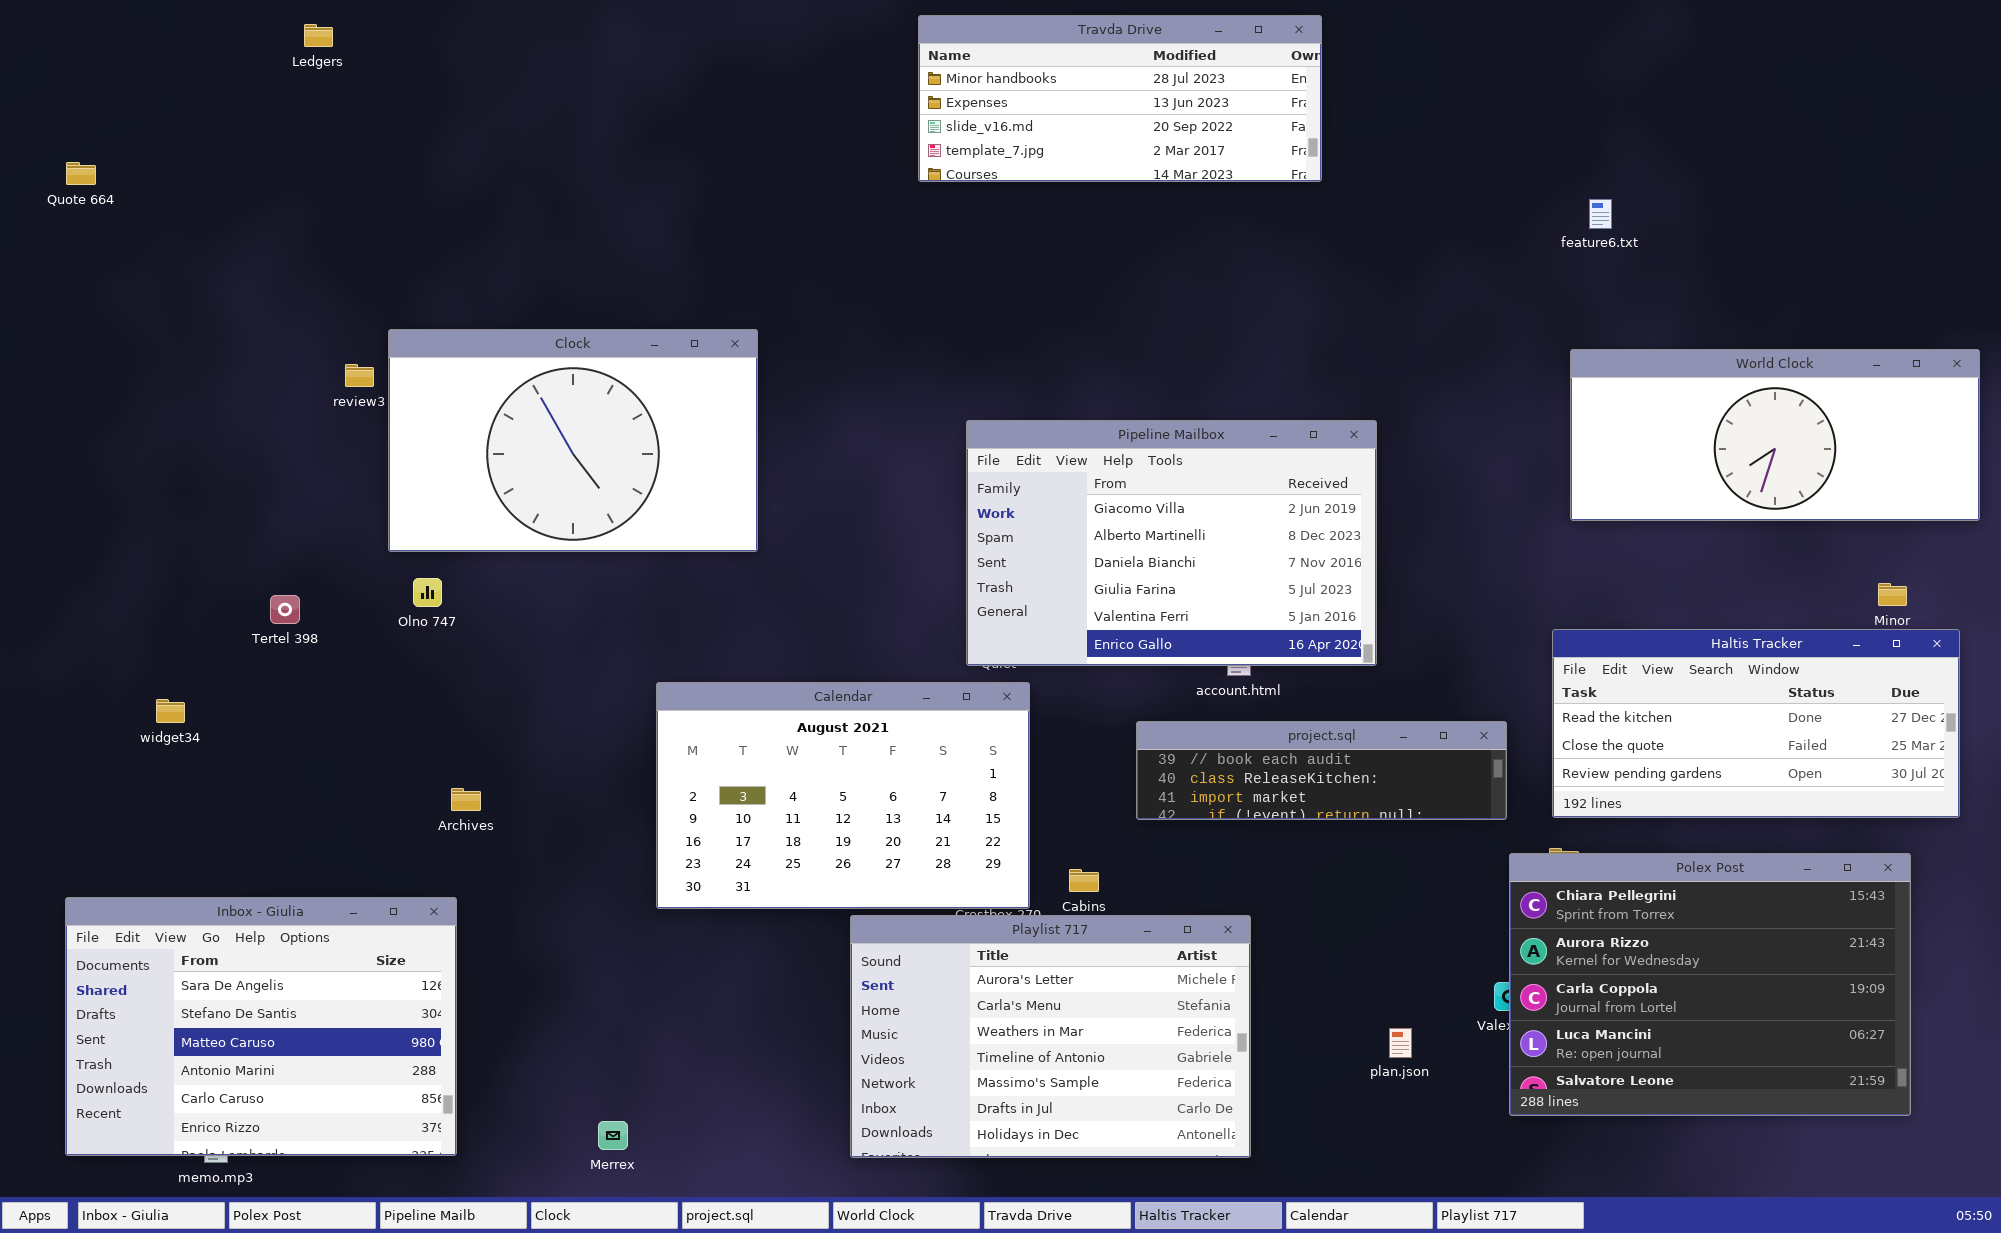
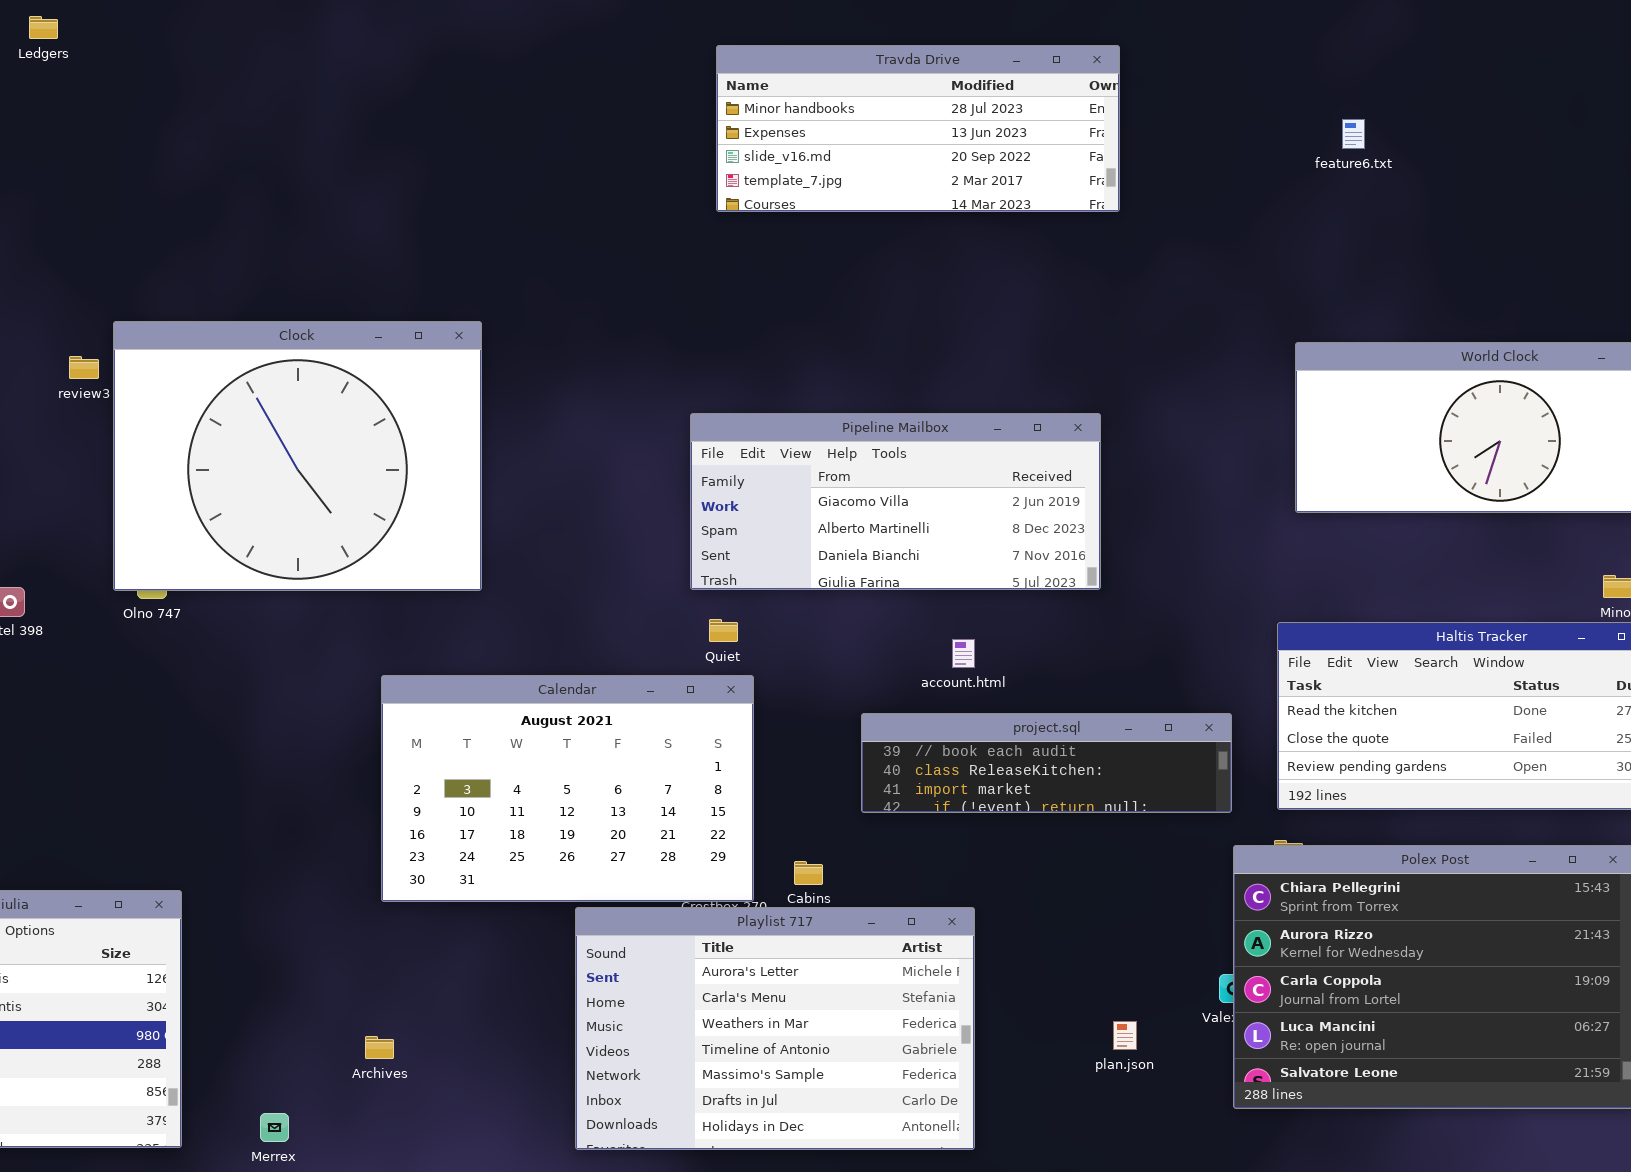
Travda Drive: [918,15,1322,182] -> [716,45,1120,212], moved
feature6.txt: [1589,199,1612,229] -> [1342,119,1365,149], moved
Clock: [388,329,758,552] -> [113,321,482,591], resized
Pipeline Mailbox: [966,420,1377,666] -> [690,413,1101,590], resized
Archives: [451,788,481,811] -> [365,1036,394,1059], moved
Merrex: [598,1121,628,1150] -> [260,1113,289,1142], moved

